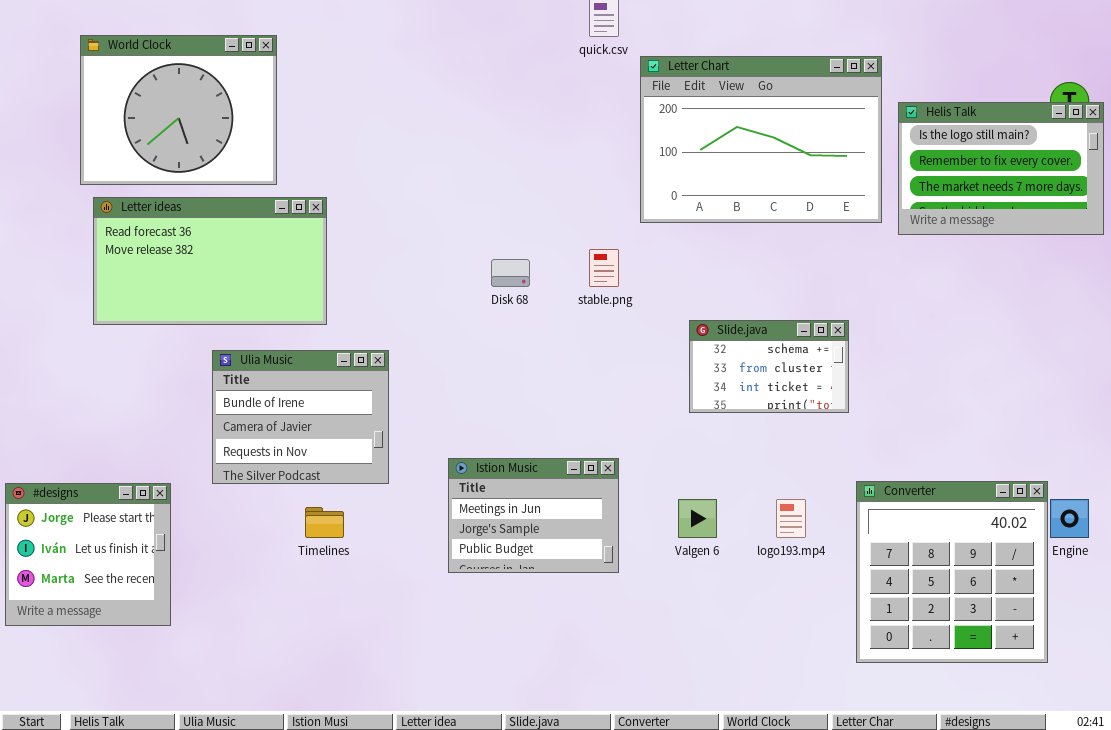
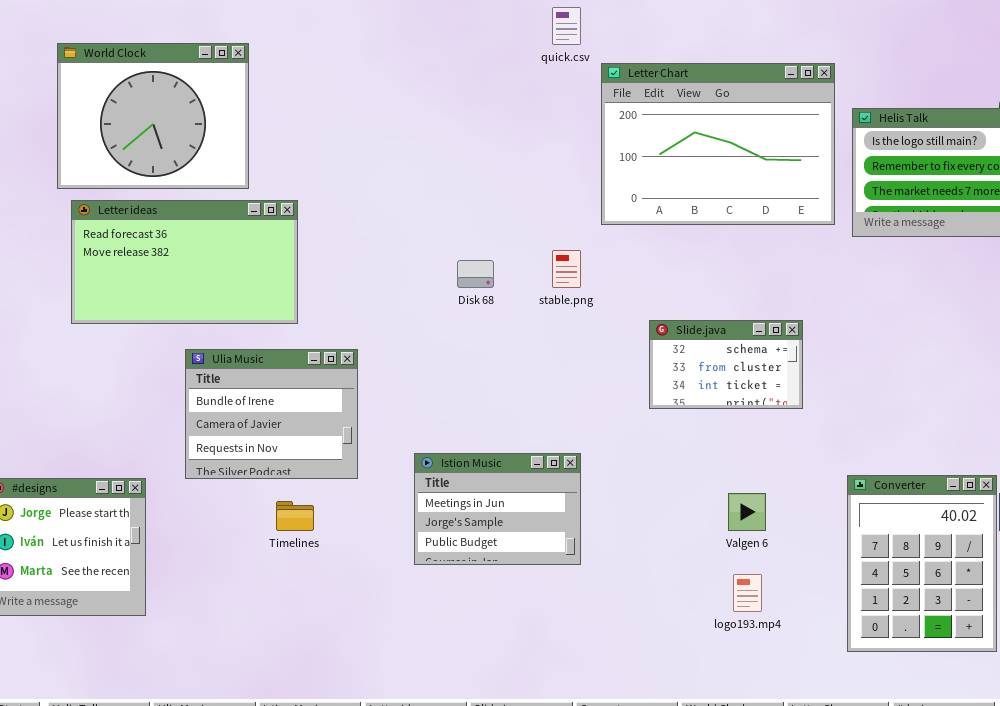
Converter: [856,481,1048,663] -> [847,475,997,652], resized
Valgen 6: [678,499,717,538] -> [728,493,766,531], moved
logo193.mp4: [776,499,806,538] -> [733,574,762,612], moved

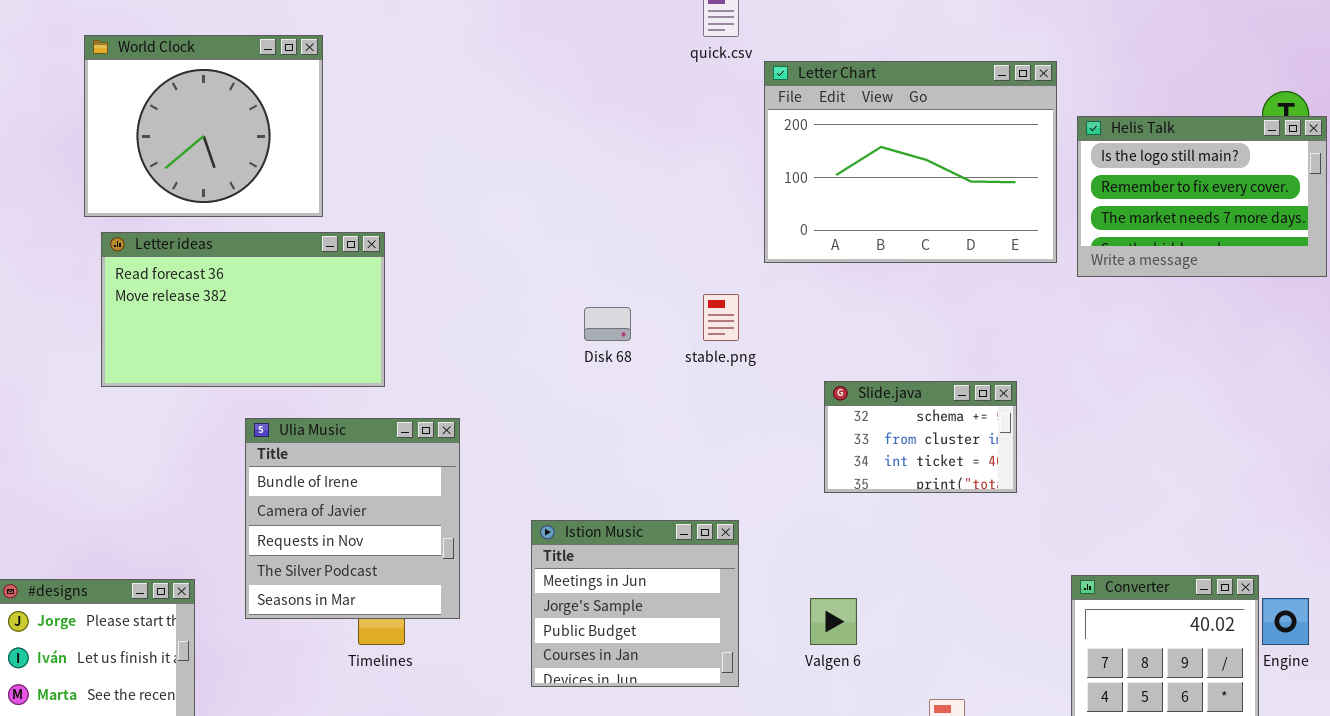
Ulia Music: [185,349,358,479] -> [245,418,460,619], resized
Istion Music: [414,453,581,565] -> [531,520,739,687], resized
Valgen 6: [728,493,766,531] -> [810,598,857,645], moved

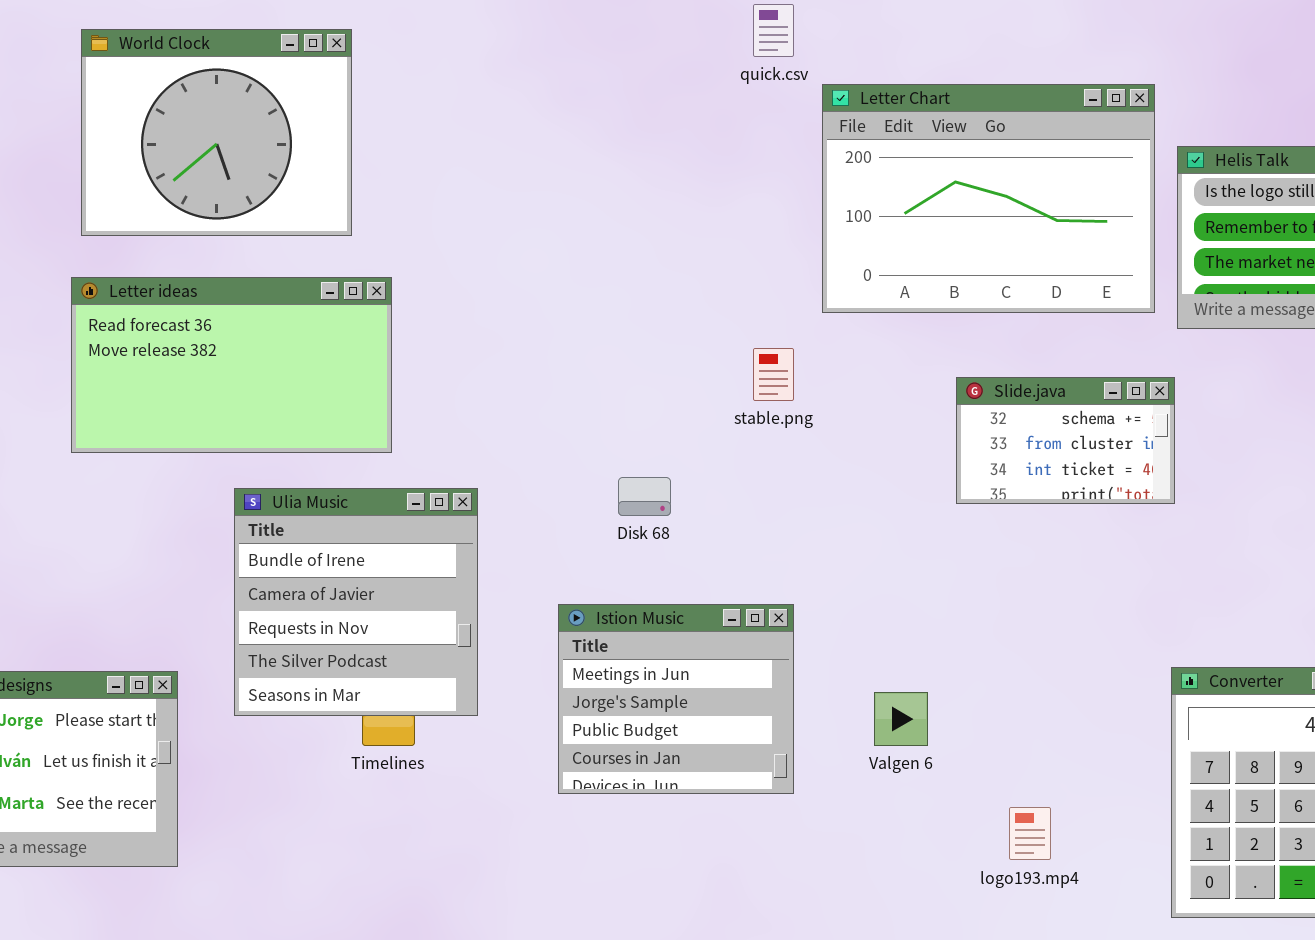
World Clock: [84,35,323,217] -> [81,29,352,236], moved
Disk 68: [584,307,631,341] -> [618,477,671,516], moved
Slide.java: [824,381,1017,493] -> [956,377,1175,504], moved

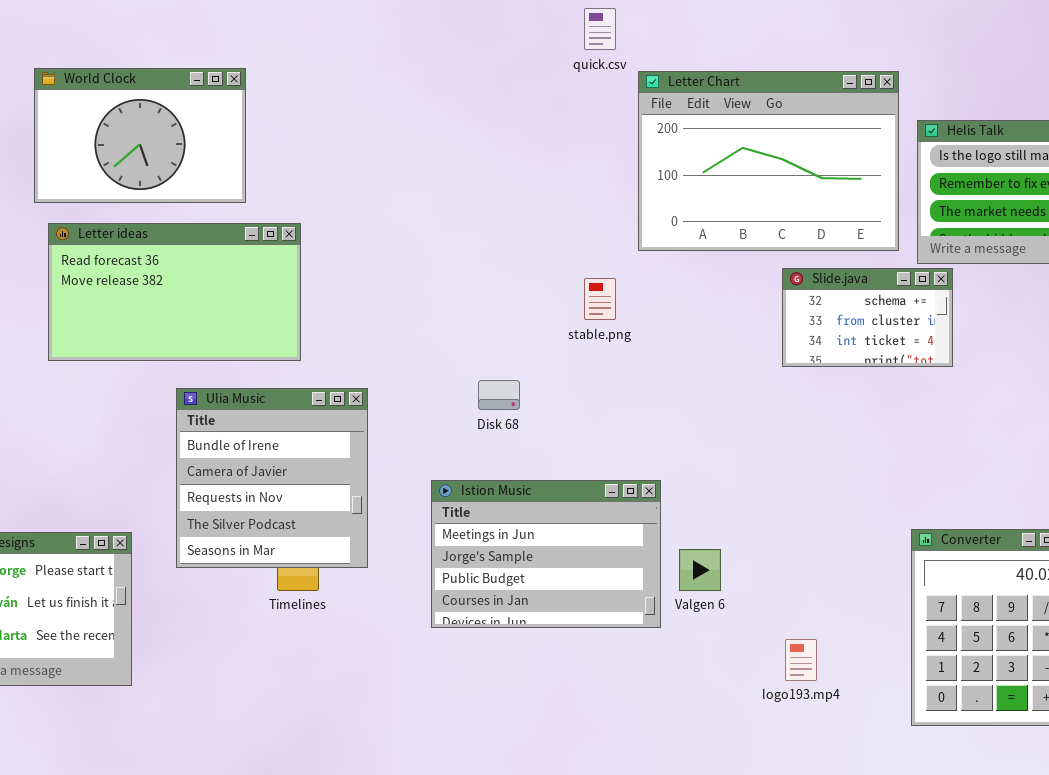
World Clock: [81,29,352,236] -> [34,68,246,203], moved, resized
Slide.java: [956,377,1175,504] -> [782,268,953,367], moved
Istion Music: [558,604,794,794] -> [431,480,661,628], resized

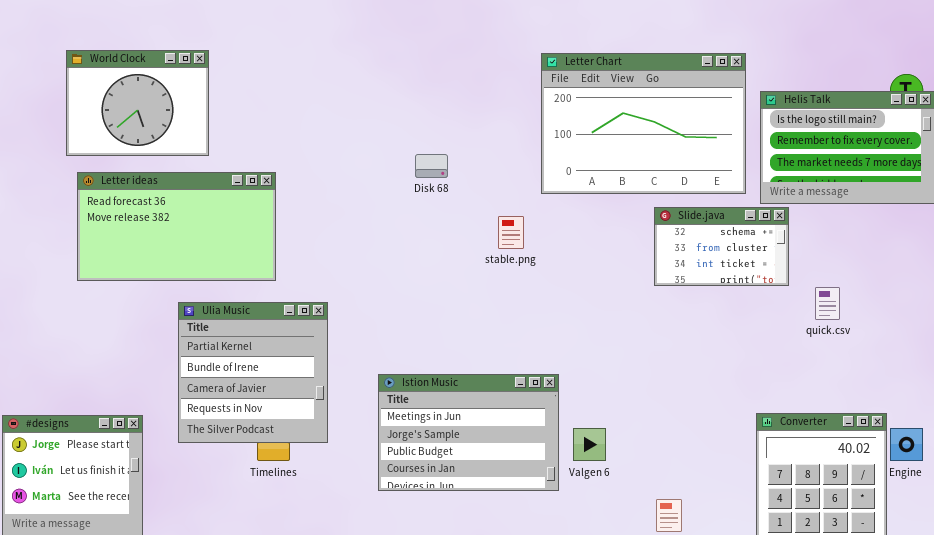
quick.csv: [584,8,616,50] -> [815,287,840,320], moved
World Clock: [34,68,246,203] -> [66,50,209,156], resized
Disk 68: [478,380,520,410] -> [415,154,448,178], moved
Ulia Music: [176,388,368,568] -> [178,302,328,443], scrolled up 1 row

